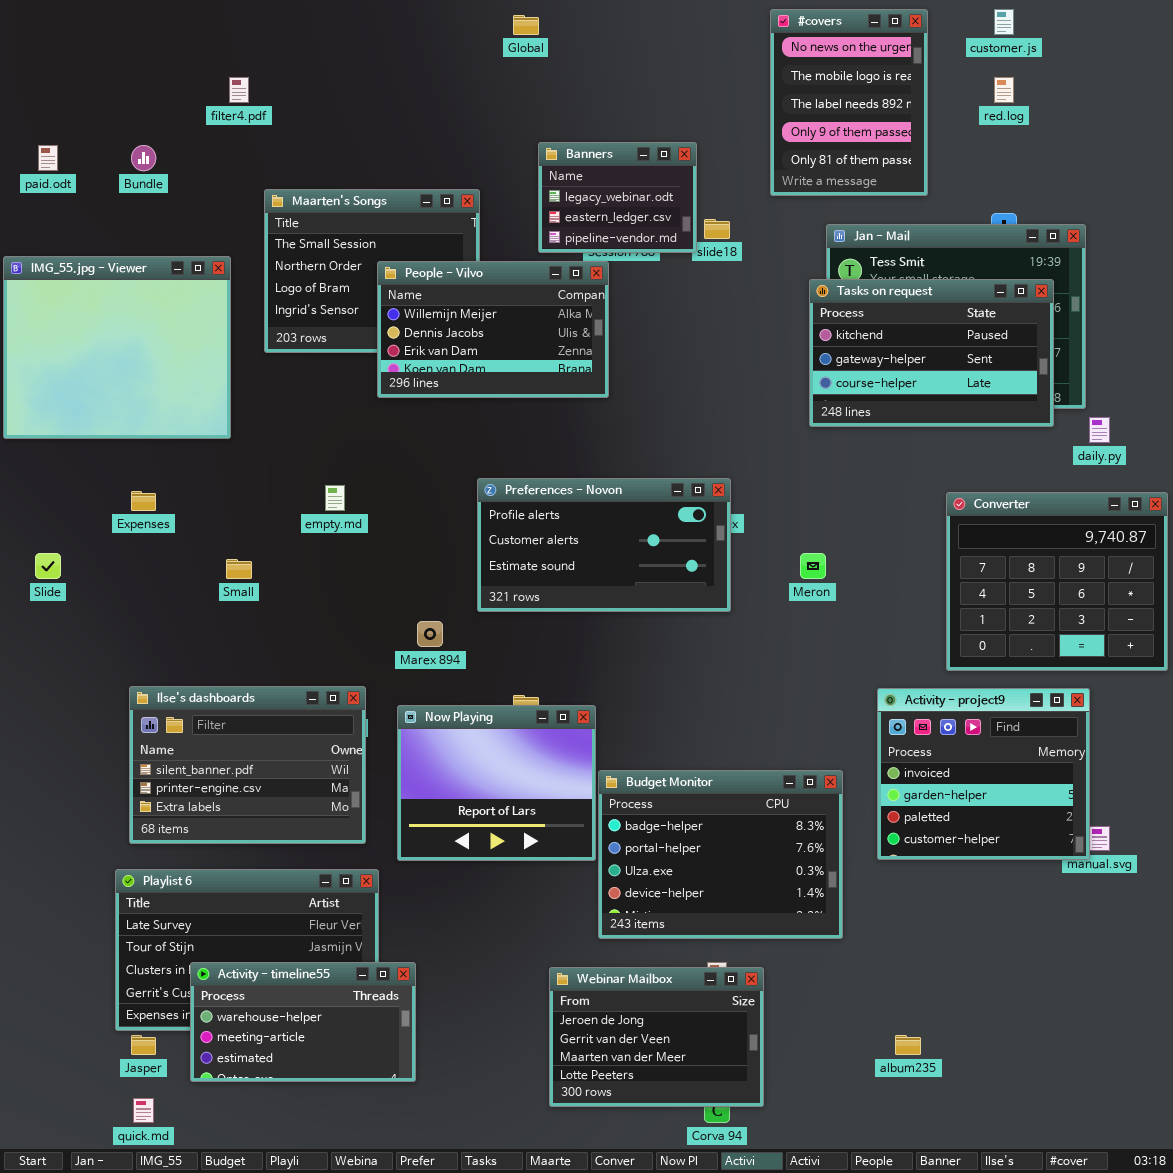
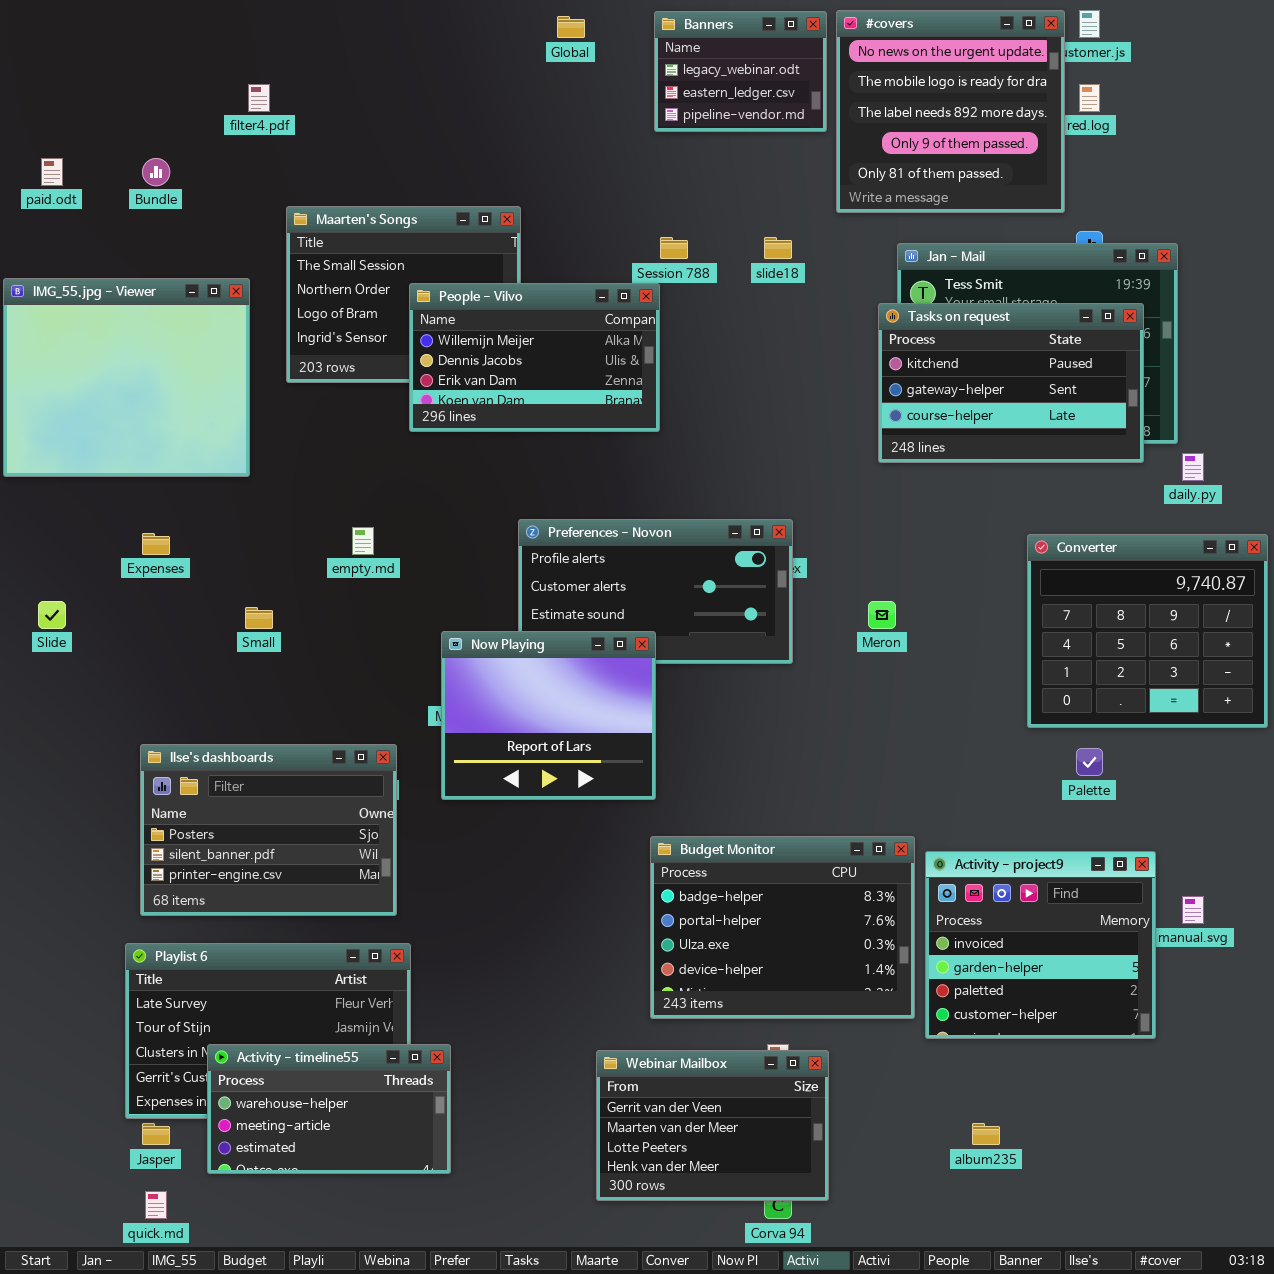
#covers: [770,9,928,196] -> [836,10,1065,213], resized
Banners: [538,142,697,253] -> [654,11,827,132], moved
Ilse's dashboards: [129,686,366,844] -> [140,744,397,916], scrolled up 1 row
Activity - project9: [877,688,1090,860] -> [925,851,1156,1039], moved
Now Playing: [397,705,596,861] -> [441,631,656,800], moved
Webinar Mailbox: [549,967,764,1107] -> [596,1050,829,1201], scrolled down 1 row

